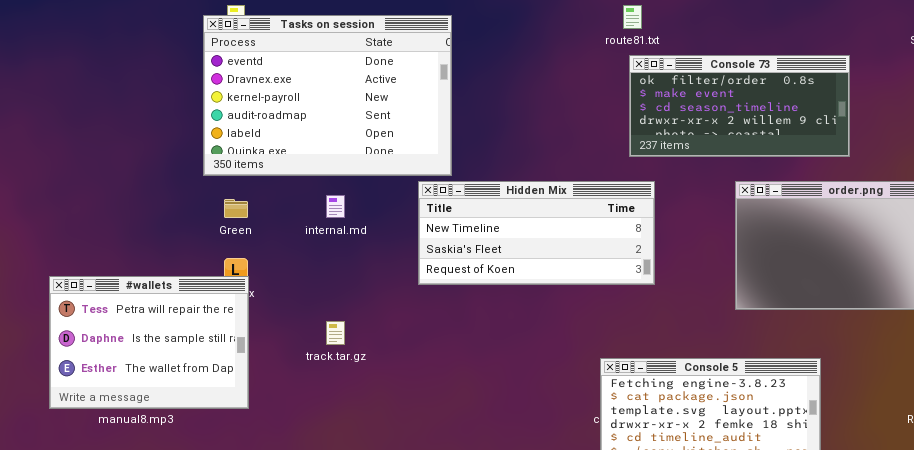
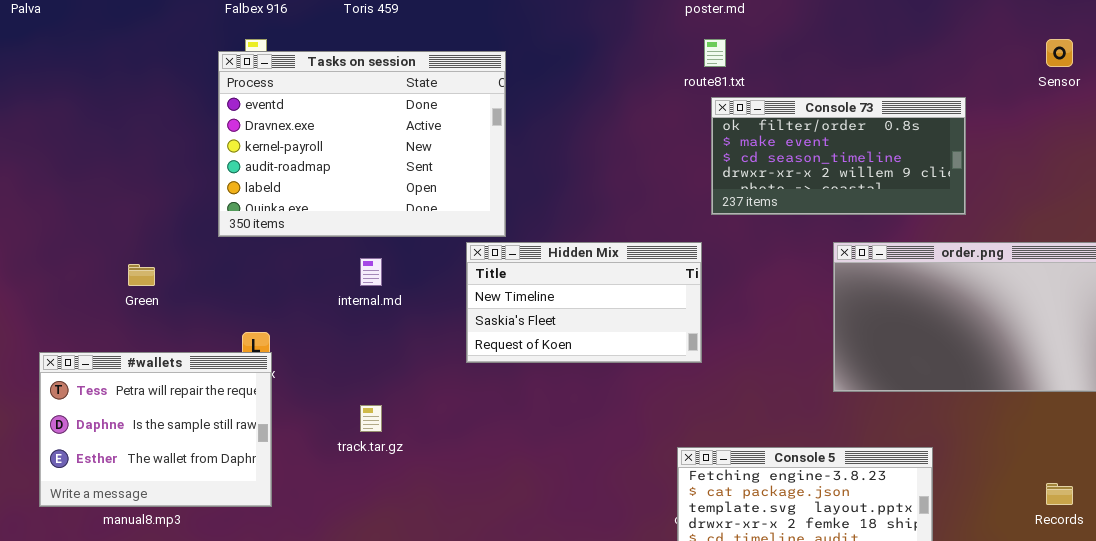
Hidden Mix: [418,181,655,285] -> [466,242,702,363], resized
Green: [224,199,248,218] -> [128,264,155,286], moved

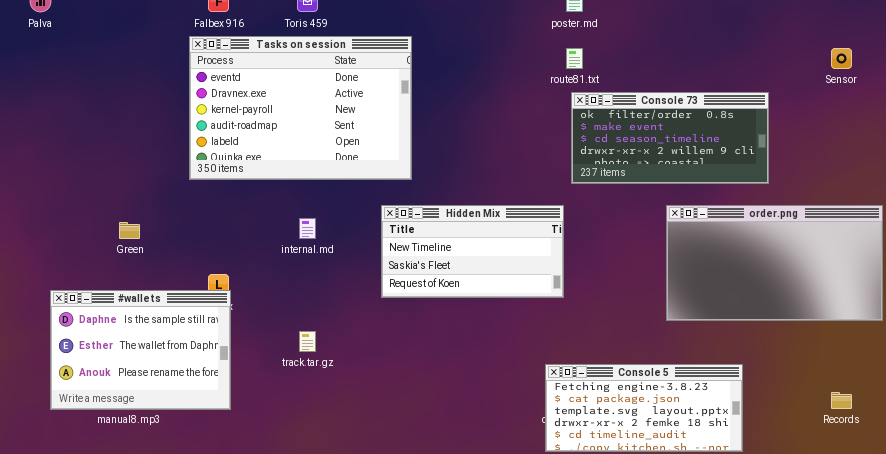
Tasks on session: [218,51,506,237] -> [189,36,412,180], moved
#wallets: [39,352,272,507] -> [50,290,231,410], scrolled down 1 row

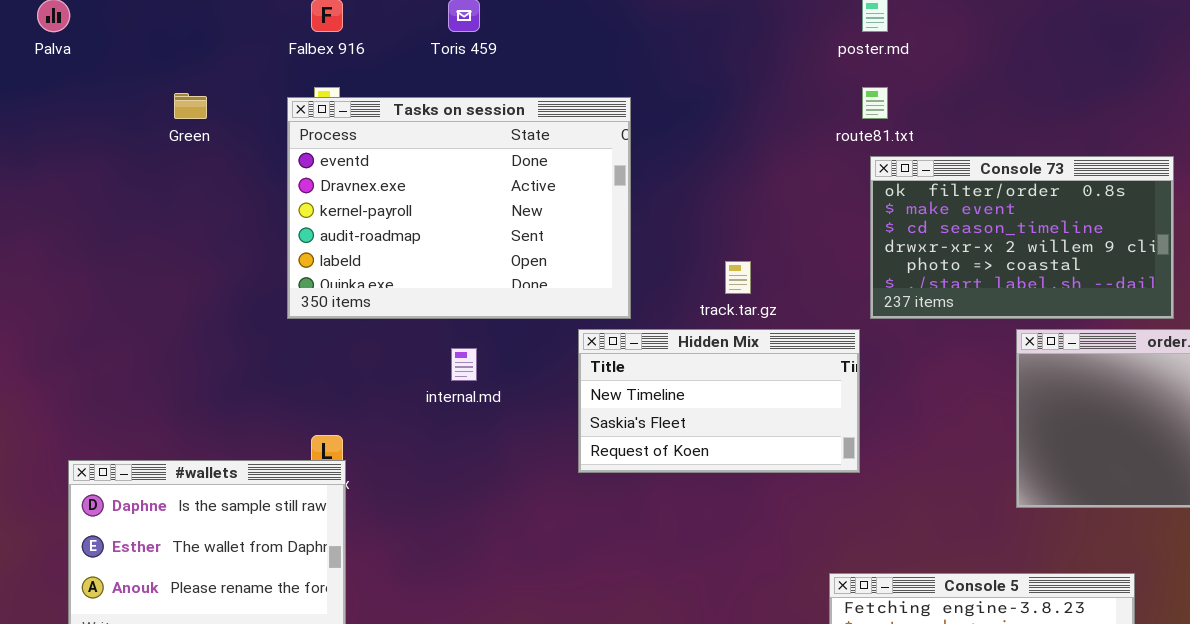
Tasks on session: [189,36,412,180] -> [287,97,631,319], moved
Console 73: [571,92,769,184] -> [870,156,1174,319], resized
Green: [119,222,140,239] -> [174,93,207,119], moved
track.tar.gz: [299,331,316,352] -> [725,261,751,294], moved

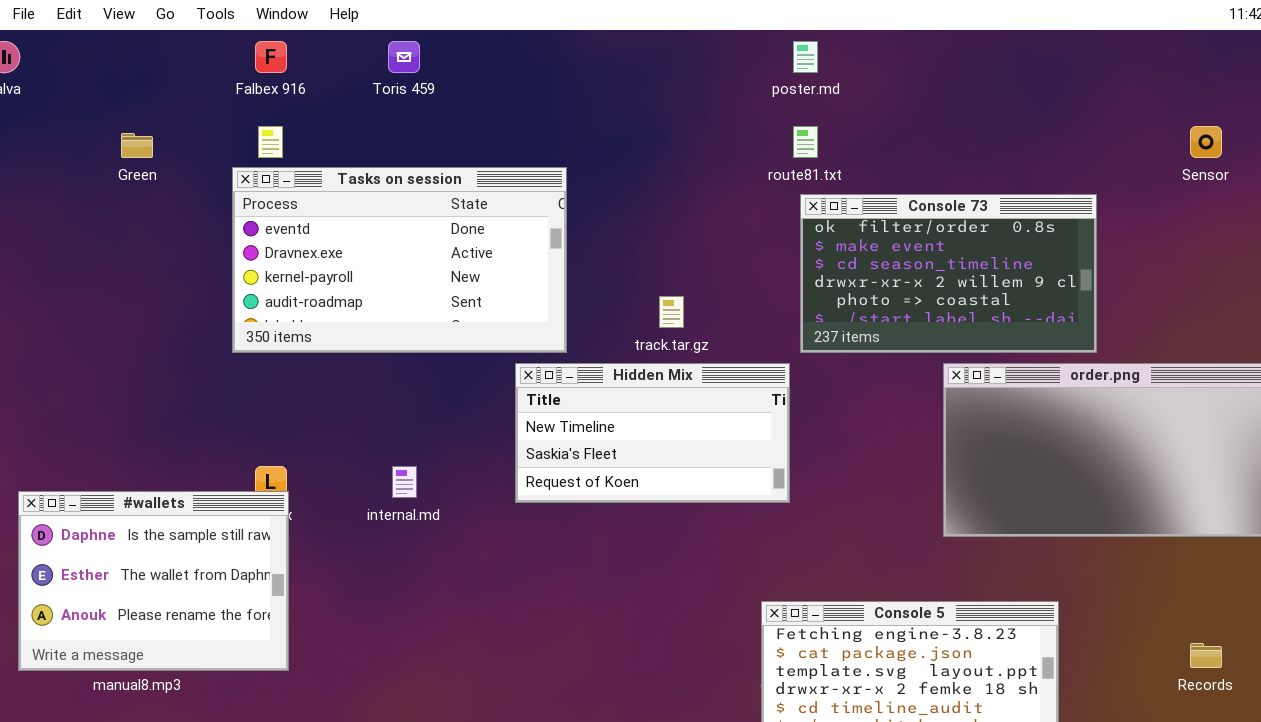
Tasks on session: [287,97,631,319] -> [232,167,567,353], resized
internal.md: [451,348,477,381] -> [392,466,417,498], moved

